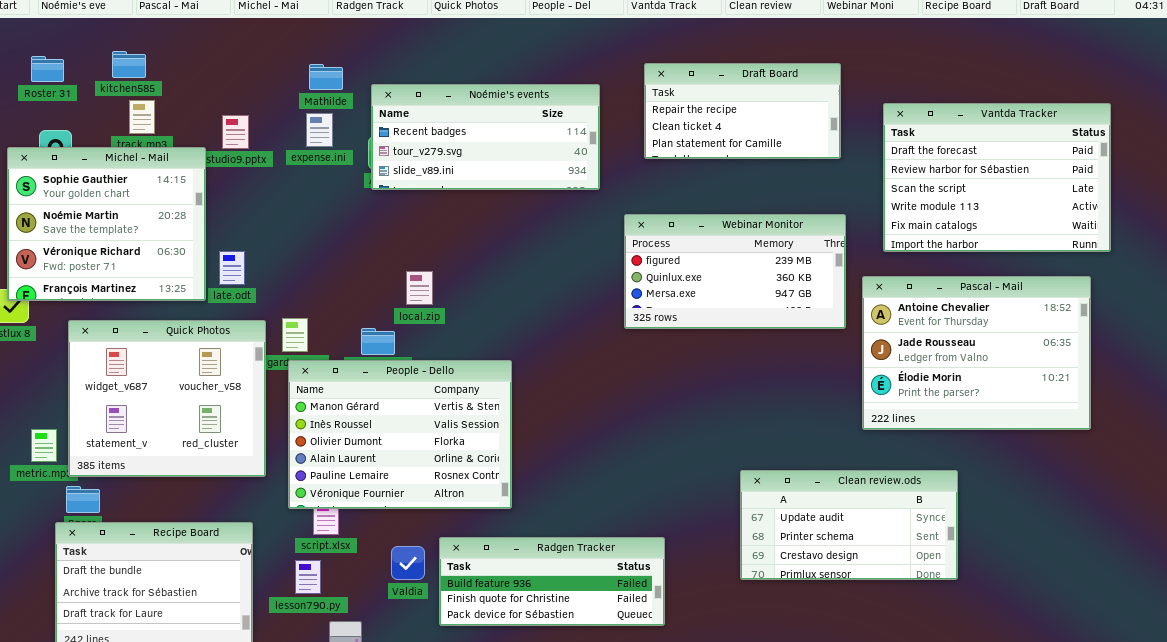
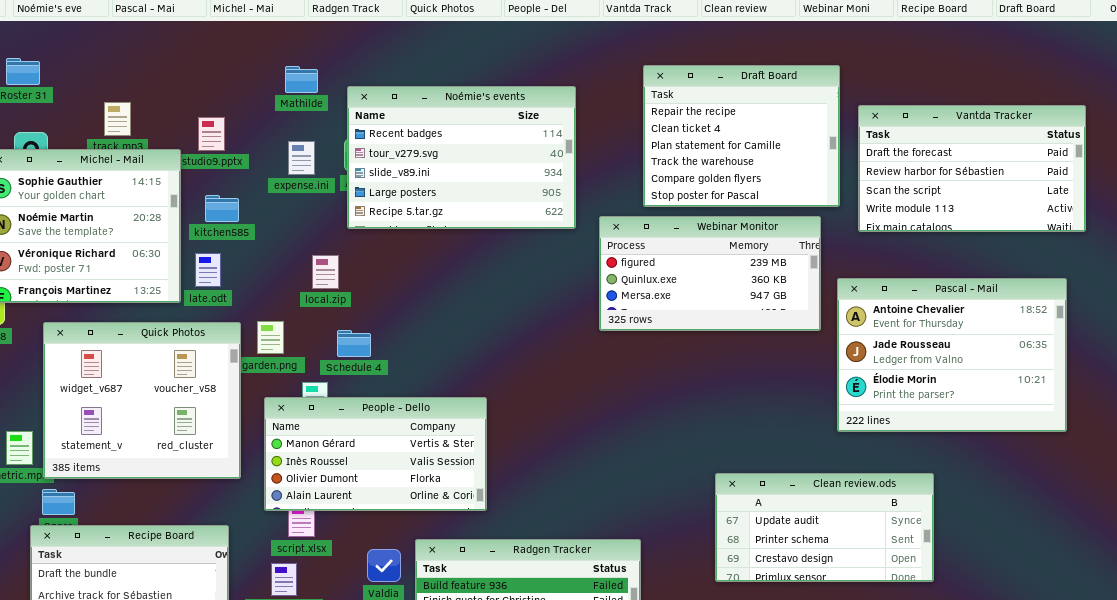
kitchen585: [112,51,146,78] -> [205,195,239,222], moved
Draft Board: [644,63,841,159] -> [643,65,840,207], moved, resized
Noémie's events: [371,84,600,190] -> [347,86,576,229], resized
Vantda Tracker: [883,103,1111,252] -> [858,105,1086,232], resized
expense.ini: [306,113,333,147] -> [288,141,315,175], moved
local.zip: [406,271,433,305] -> [312,255,339,289], moved
People - Dello: [288,360,512,509] -> [264,397,487,511], resized

